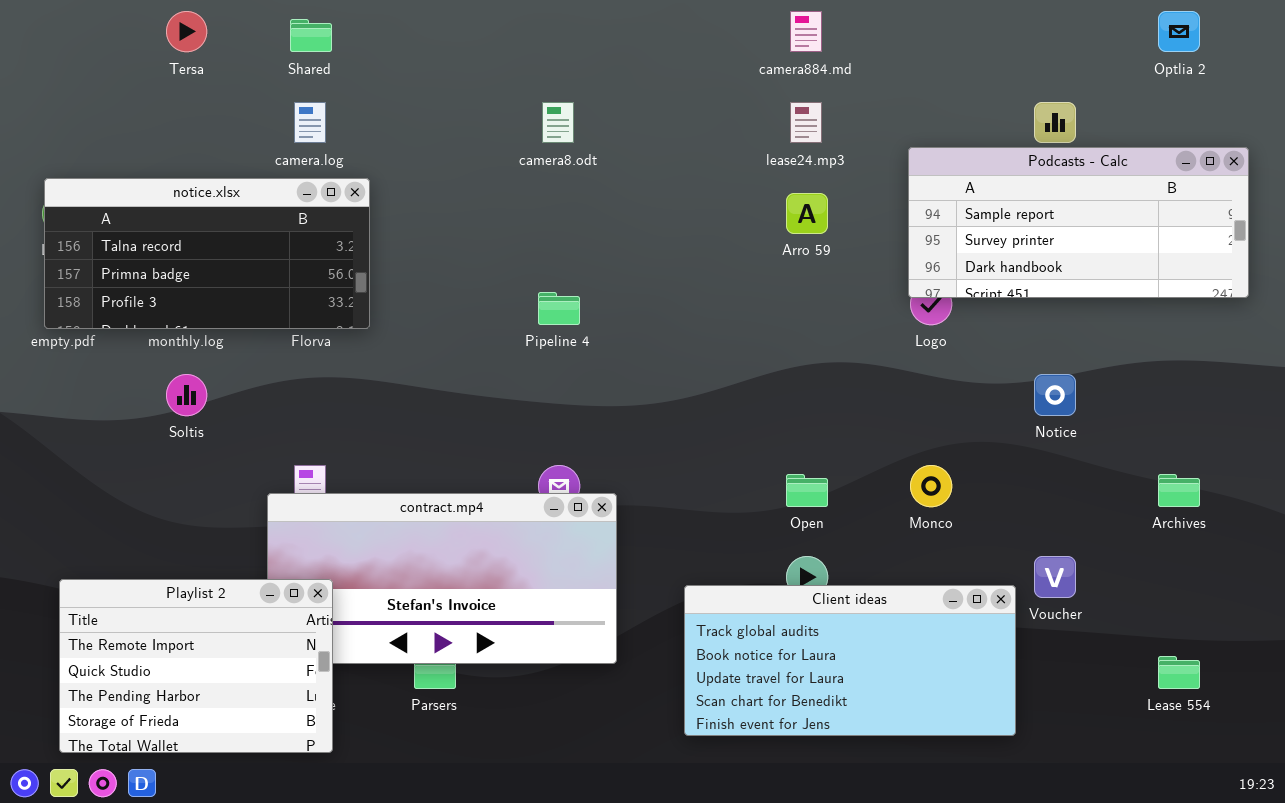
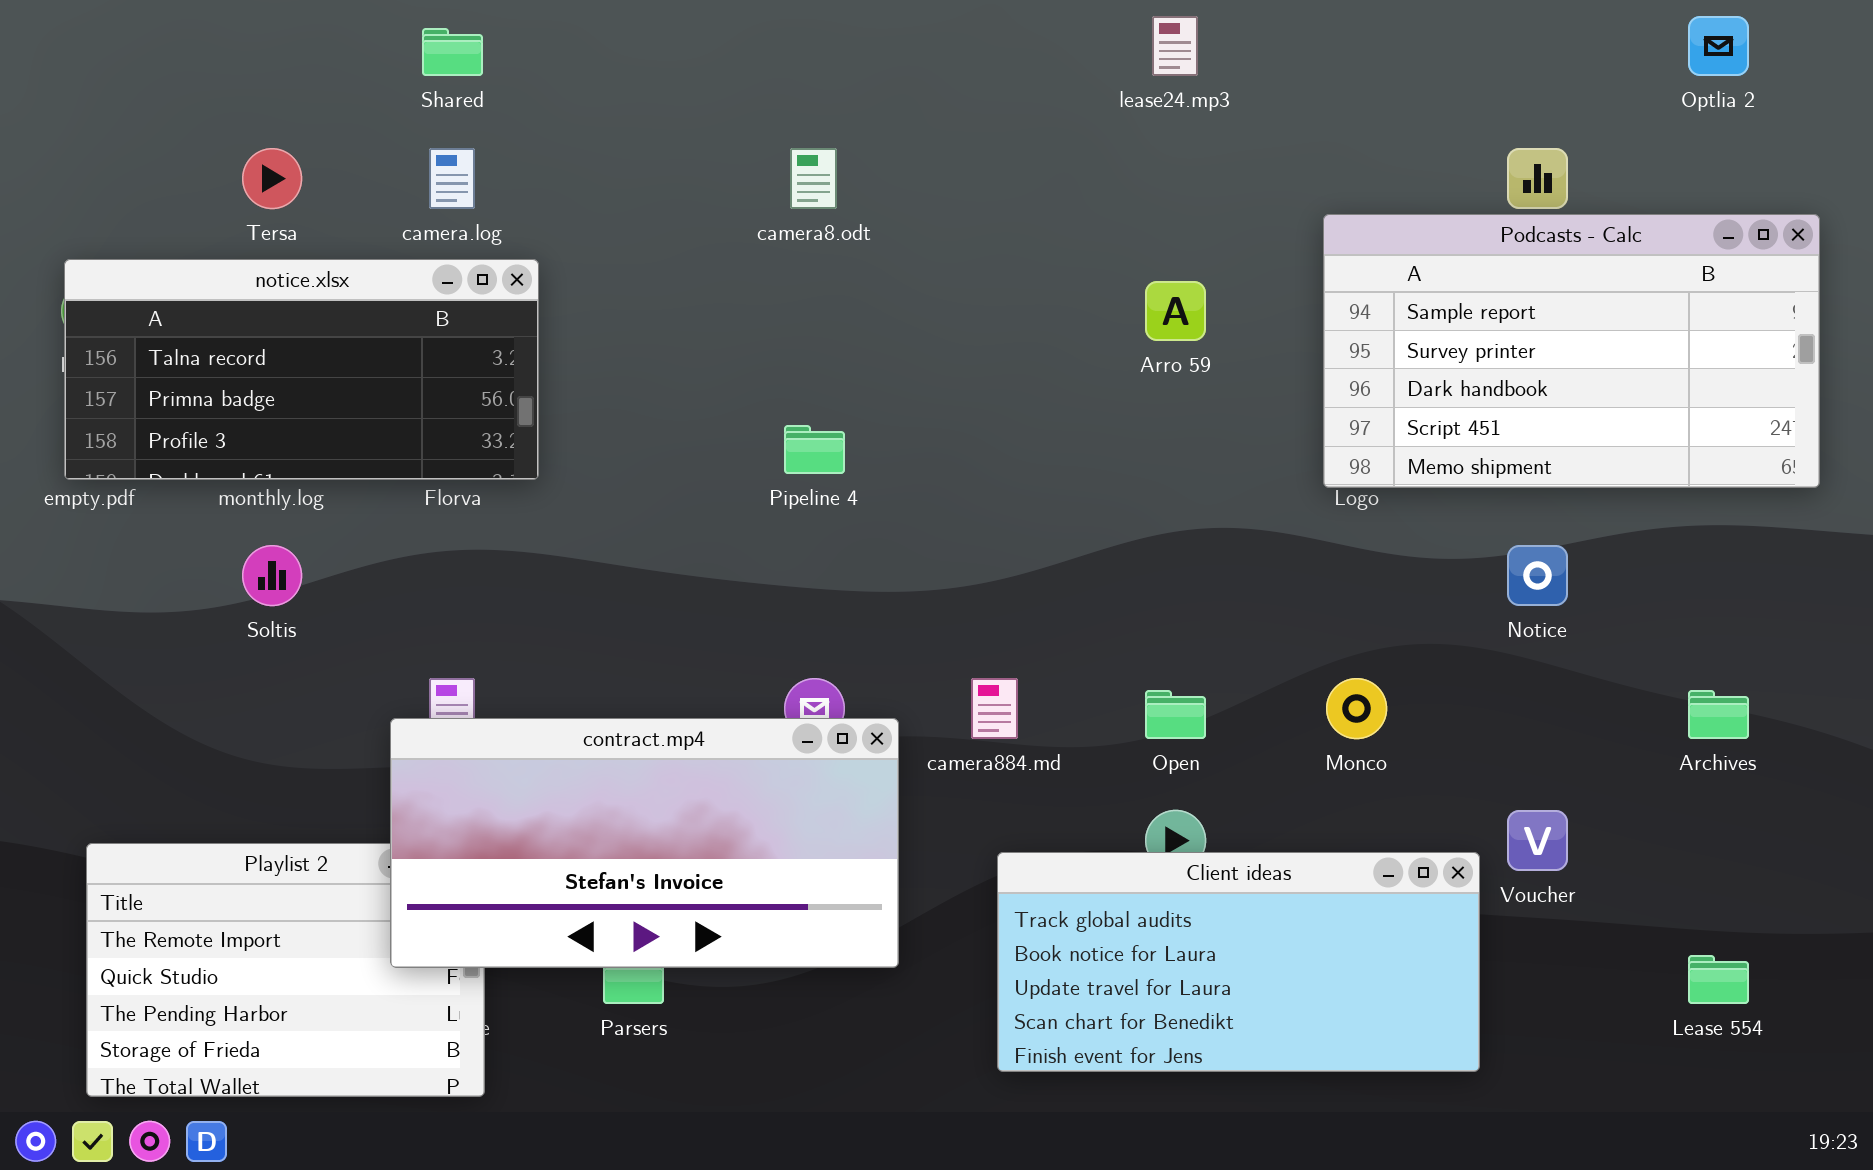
Tersa: [166,11,207,52] -> [242,148,302,209], moved
camera884.md: [790,11,822,52] -> [971,678,1018,739], moved
lease24.mp3: [790,102,822,143] -> [1152,16,1198,76], moved
Podcasts - Calc: [908,147,1249,298] -> [1323,214,1820,488], resized
contract.mp4: [267,493,617,664] -> [390,718,899,968], raised

